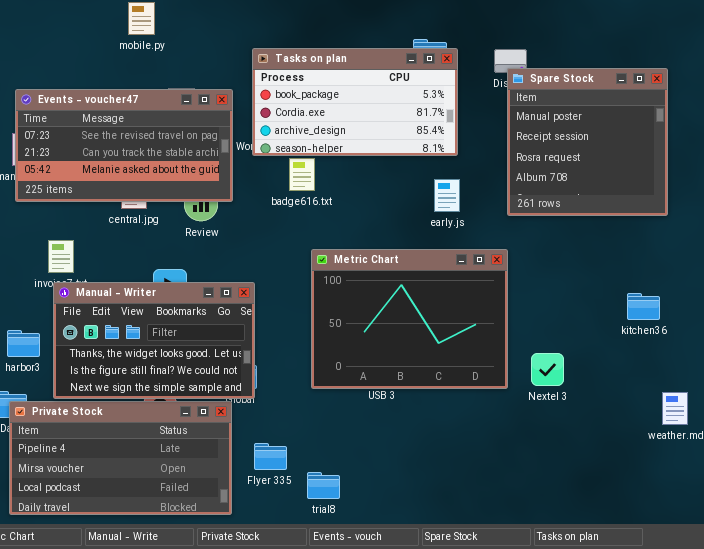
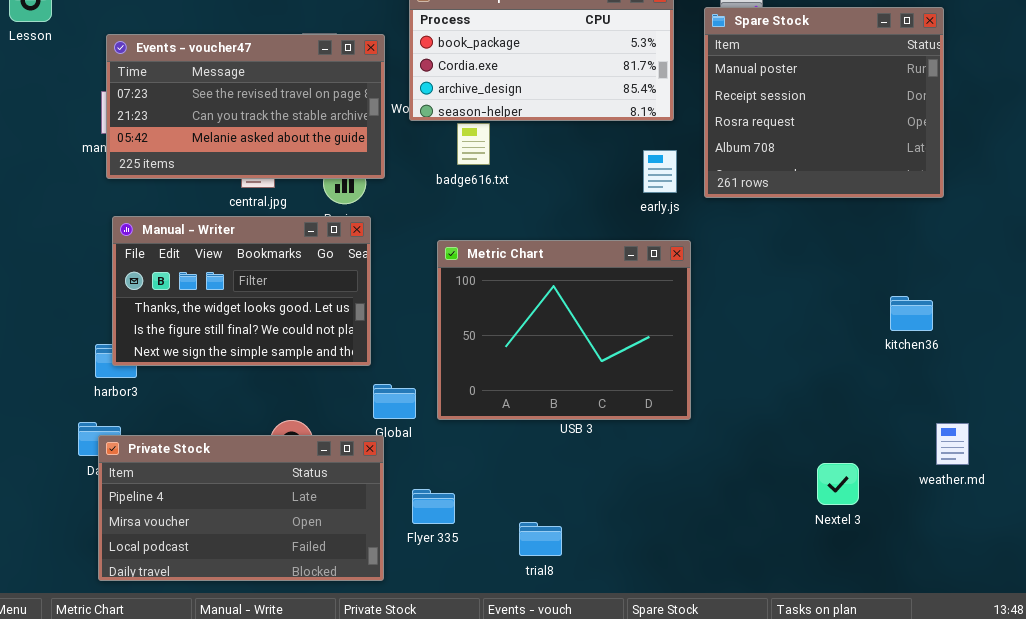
Spare Stock: [507,68,668,216] -> [704,7,944,198], resized
Metric Chart: [311,249,508,389] -> [437,240,691,420], moved
Manual - Writer: [53,282,255,399] -> [112,216,371,366], moved
Nextel 3: [531,353,564,386] -> [817,463,859,505], moved
trial8: [307,472,340,499] -> [519,522,562,556], moved

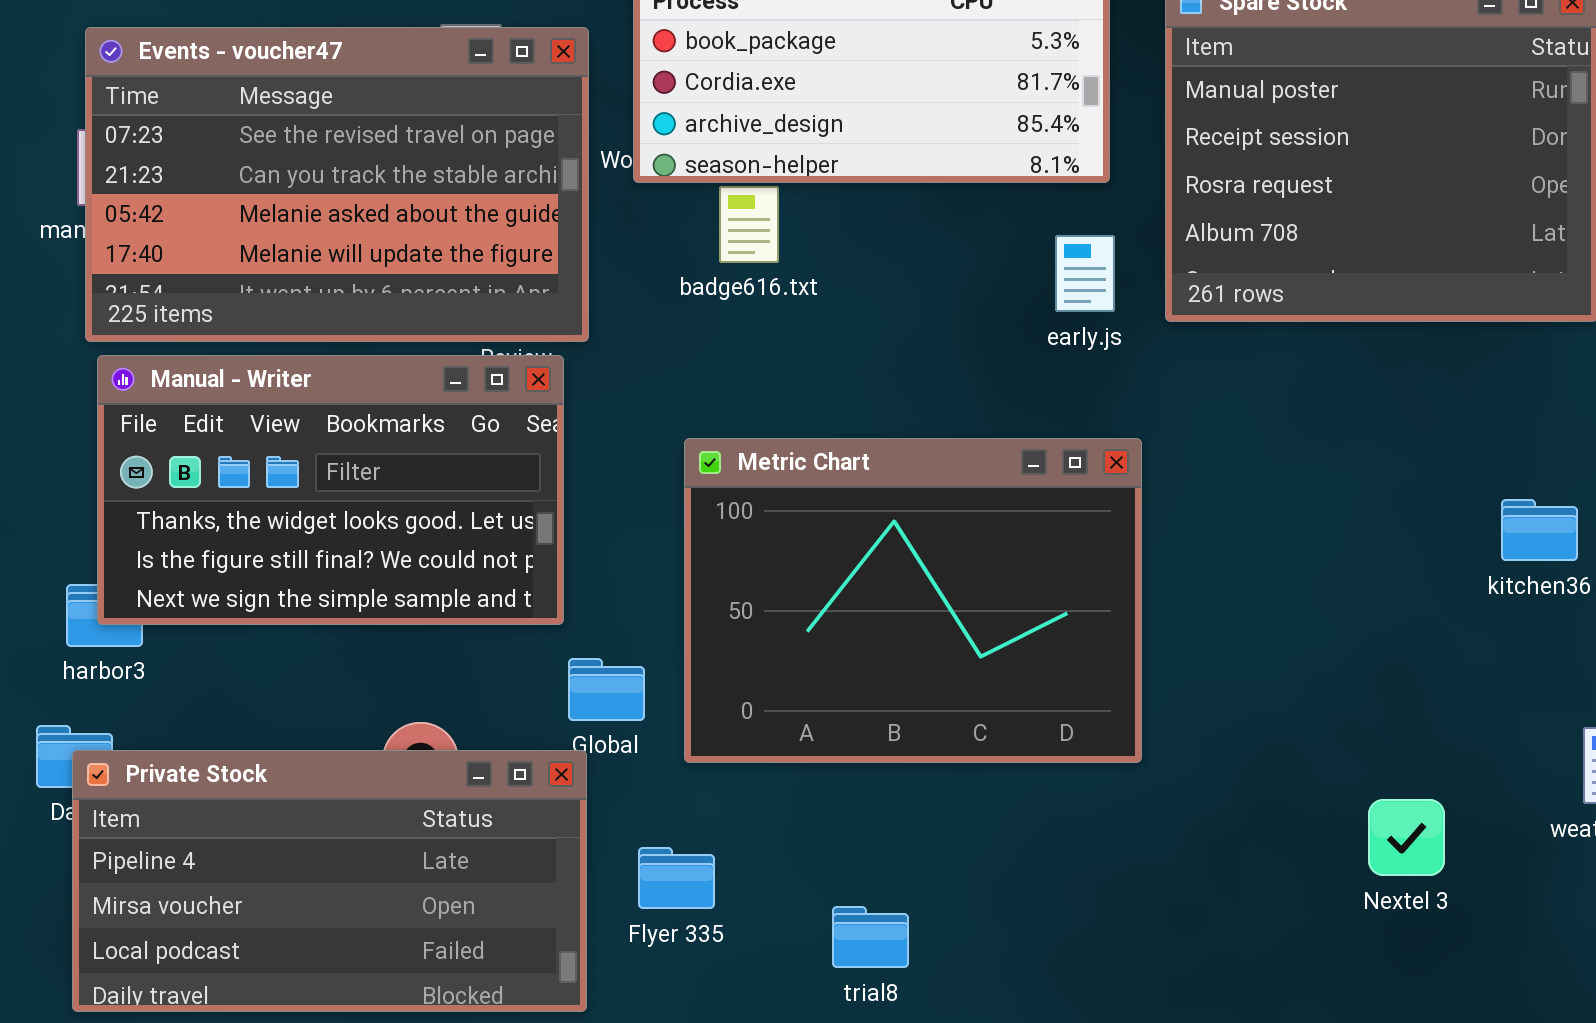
Events - voucher47: [106,34,385,179] -> [85,27,589,342], resized
Metric Chart: [437,240,691,420] -> [684,438,1142,763], moved

